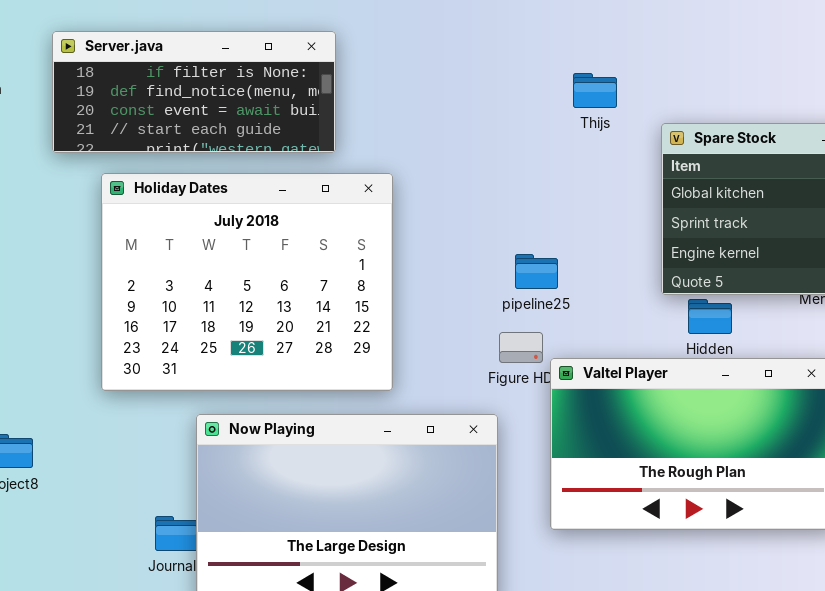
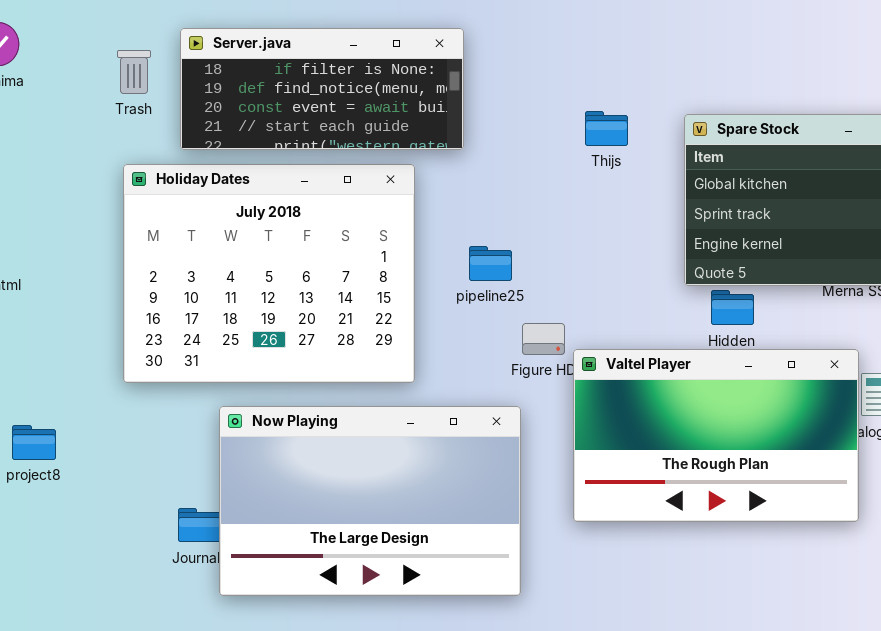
Server.java: [52,31,336,153] -> [180,28,464,150], moved
Thijs: [573,73,617,108] -> [585,111,628,146], moved
pipeline25: [515,254,558,289] -> [469,246,512,281], moved

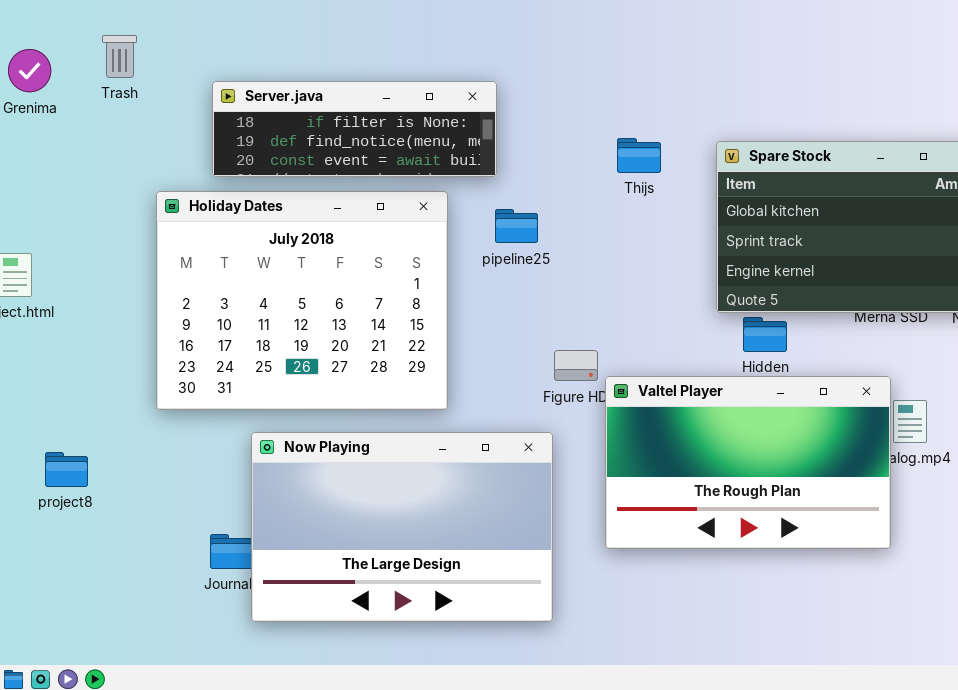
Server.java: [180,28,464,150] -> [212,81,497,177], resized
Trash: [117,50,151,94] -> [102,35,137,78], moved
pipeline25: [469,246,512,281] -> [495,209,538,243], moved

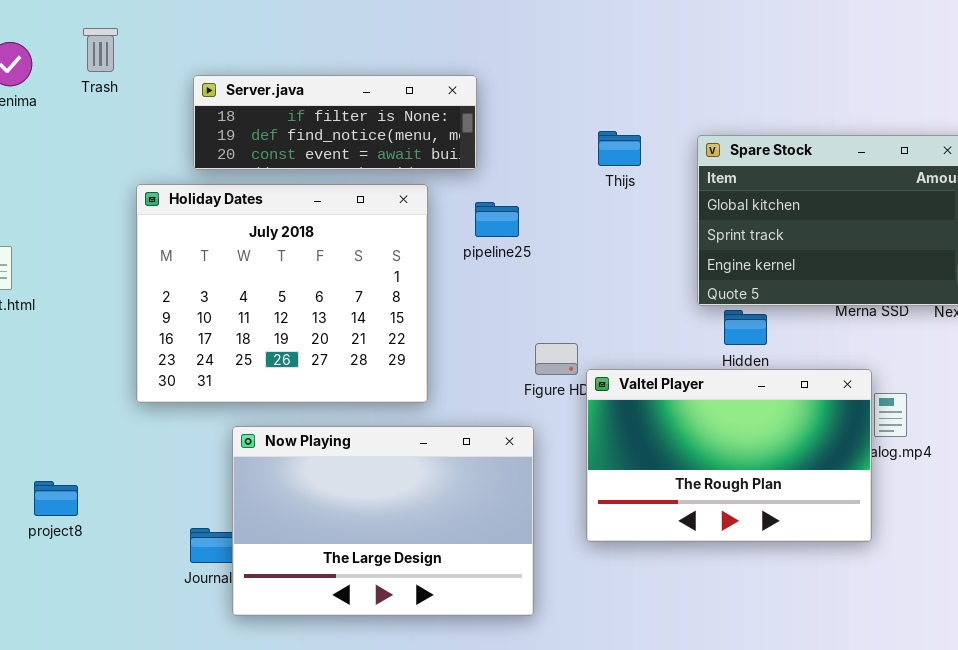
project8: [45,452,88,487] -> [34,481,78,516], moved

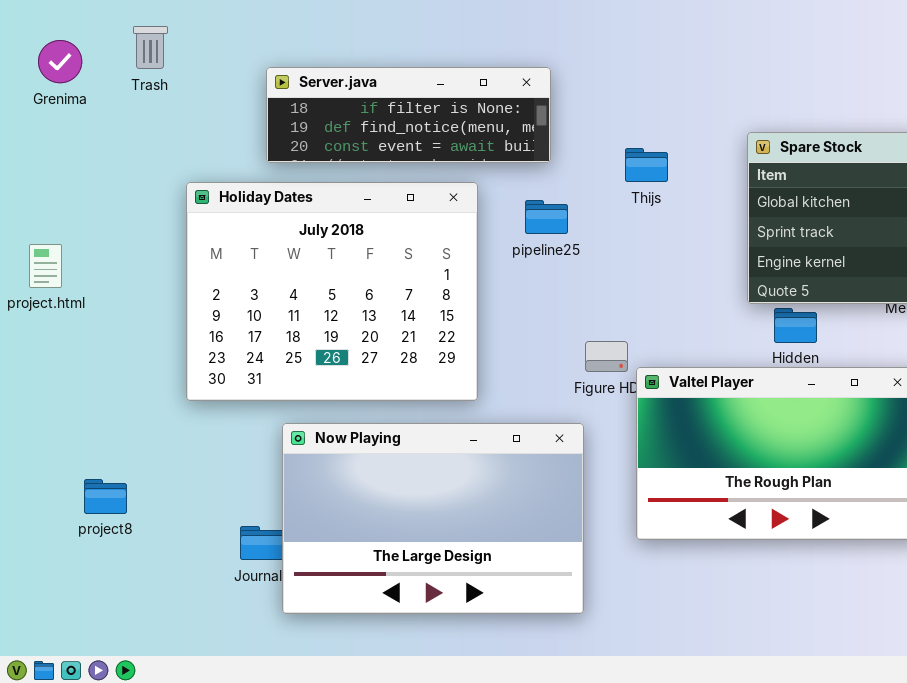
Server.java: [193,75,477,170] -> [266,67,551,163], moved
Thijs: [598,131,641,166] -> [625,148,668,182], moved

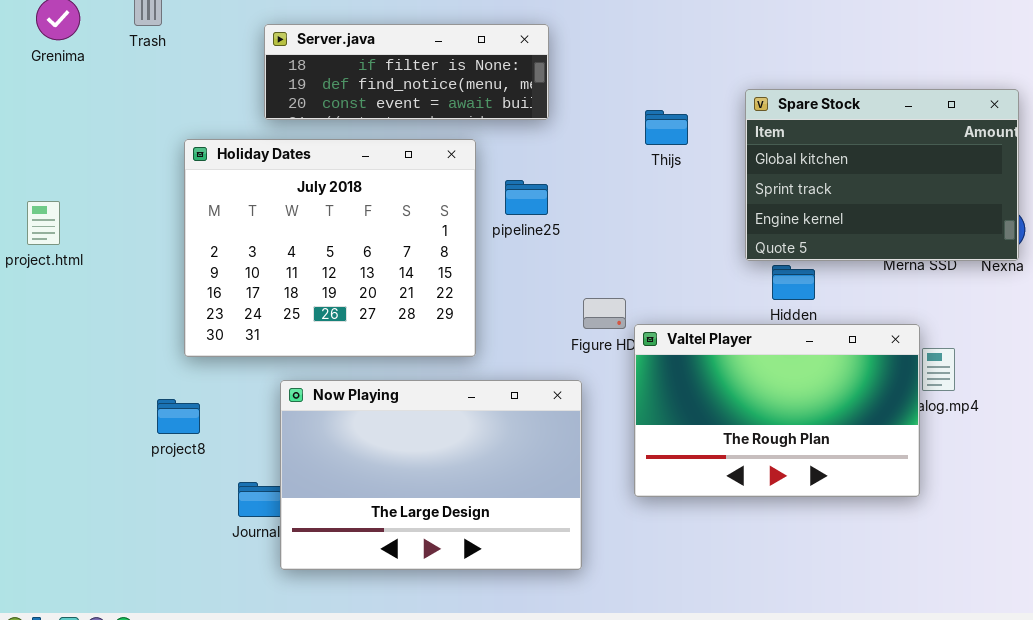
Thijs: [625,148,668,182] -> [645,110,688,145], moved
pipeline25: [525,200,568,234] -> [505,180,548,215], moved
project8: [84,479,127,514] -> [157,399,200,434], moved

